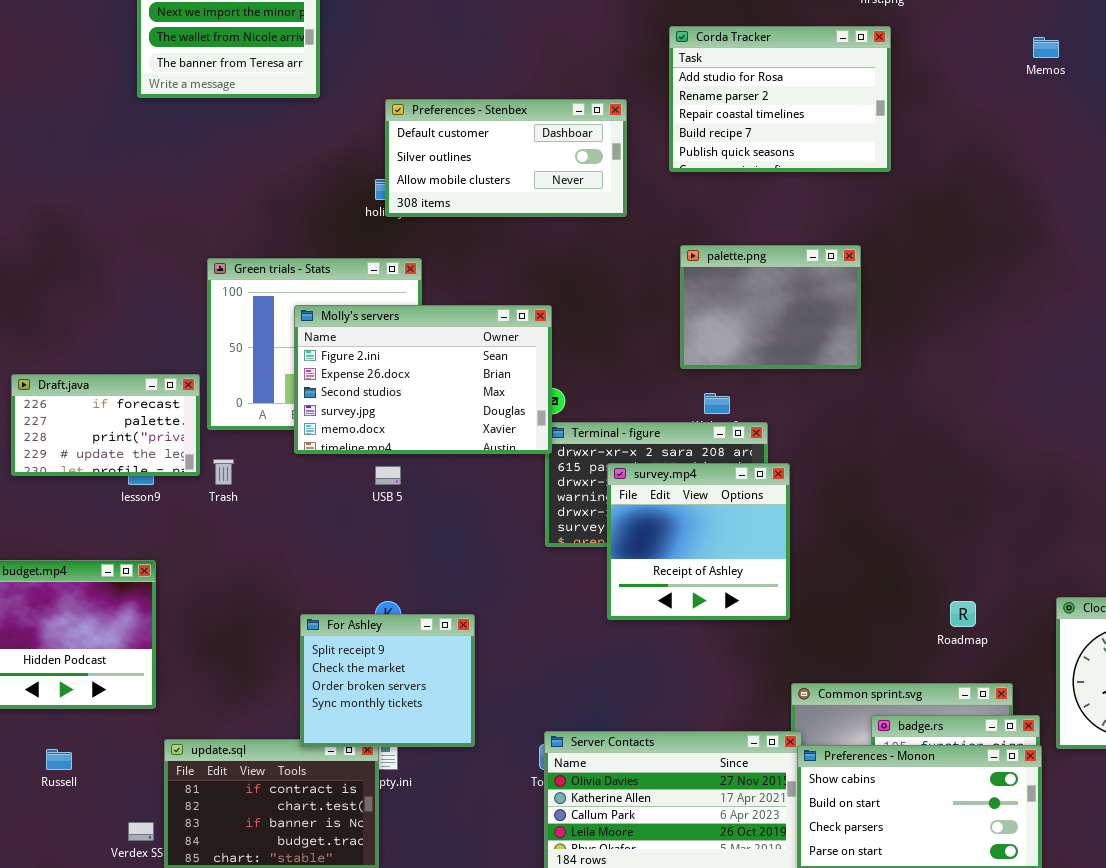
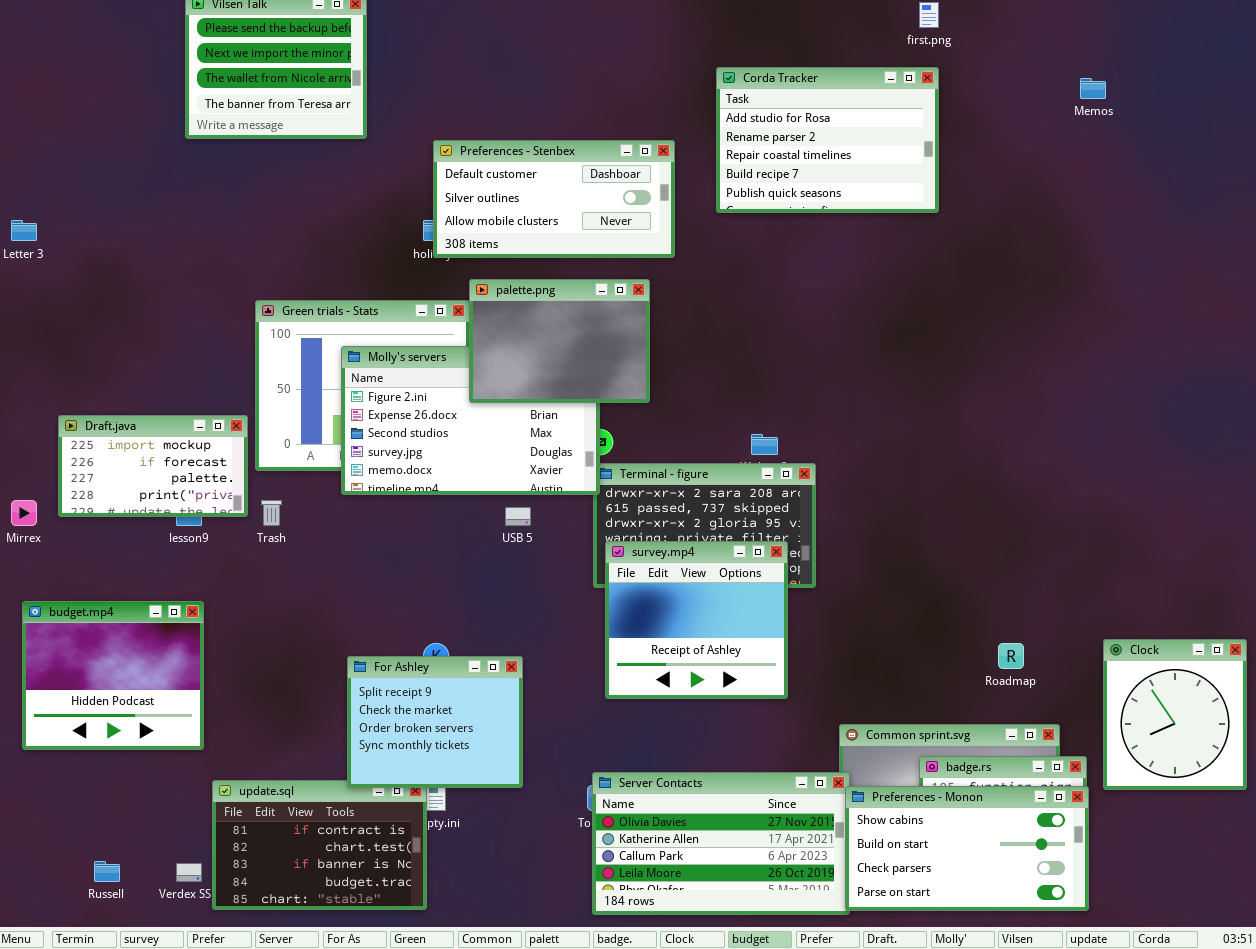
palette.png: [680,245,861,369] -> [469,279,650,403], moved
Draft.java: [11,374,200,476] -> [58,415,248,517], scrolled up 1 row
survey.mp4: [607,463,790,620] -> [605,541,788,699], moved
USB 5: [375,466,401,485] -> [505,507,531,526], moved
Russell: [46,749,72,770] -> [94,861,120,882], moved

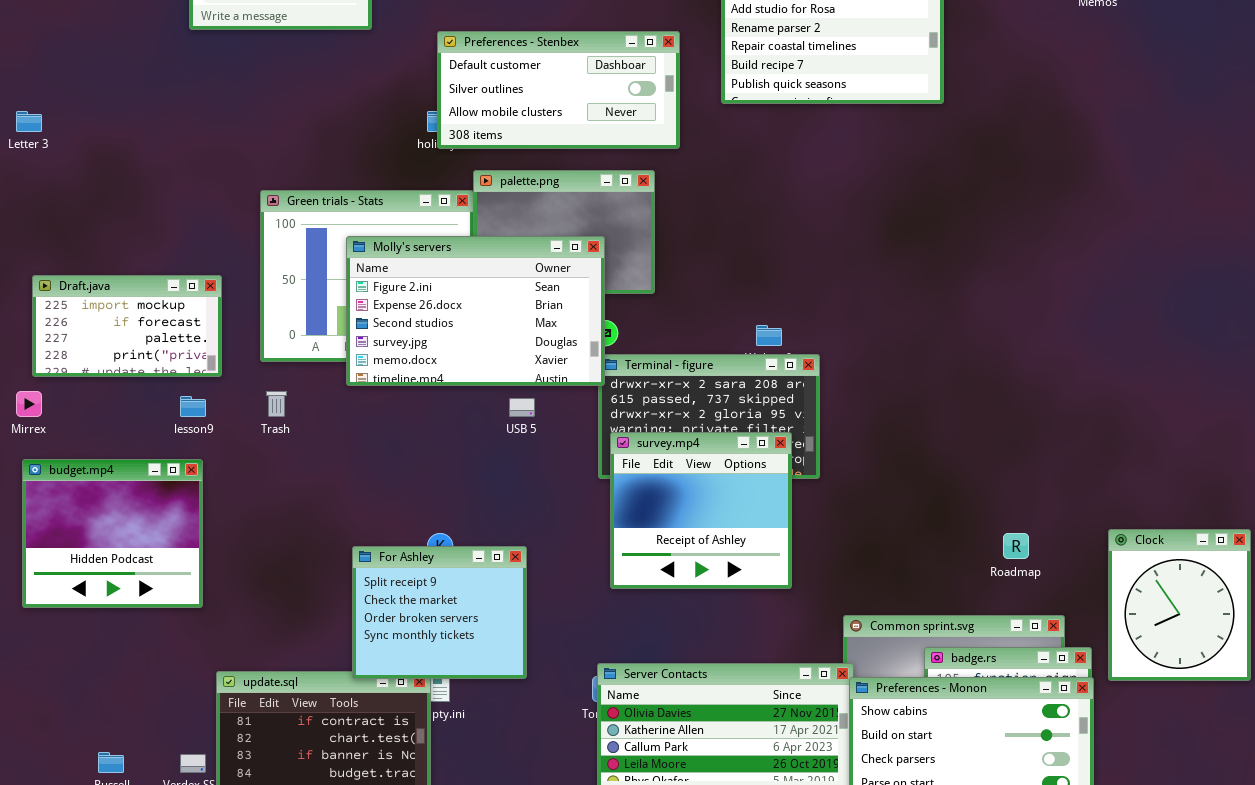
Molly's servers: [341,346,600,495] -> [346,236,605,386], raised
Draft.java: [58,415,248,517] -> [32,275,222,377], moved
budget.mp4: [22,601,204,750] -> [22,459,203,608], moved

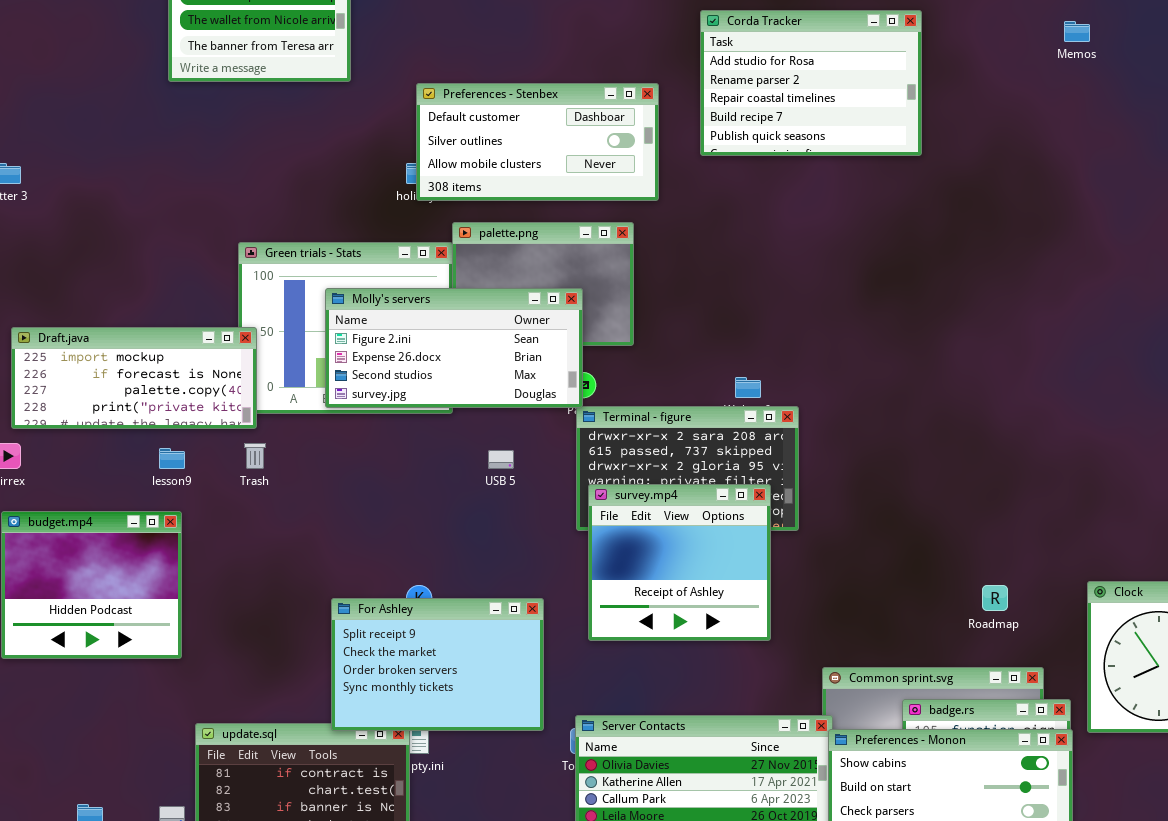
Molly's servers: [346,236,605,386] -> [325,288,583,408], resized
Draft.java: [32,275,222,377] -> [11,327,257,429], resized
For Ashley: [352,546,527,679] -> [331,598,544,731], resized

